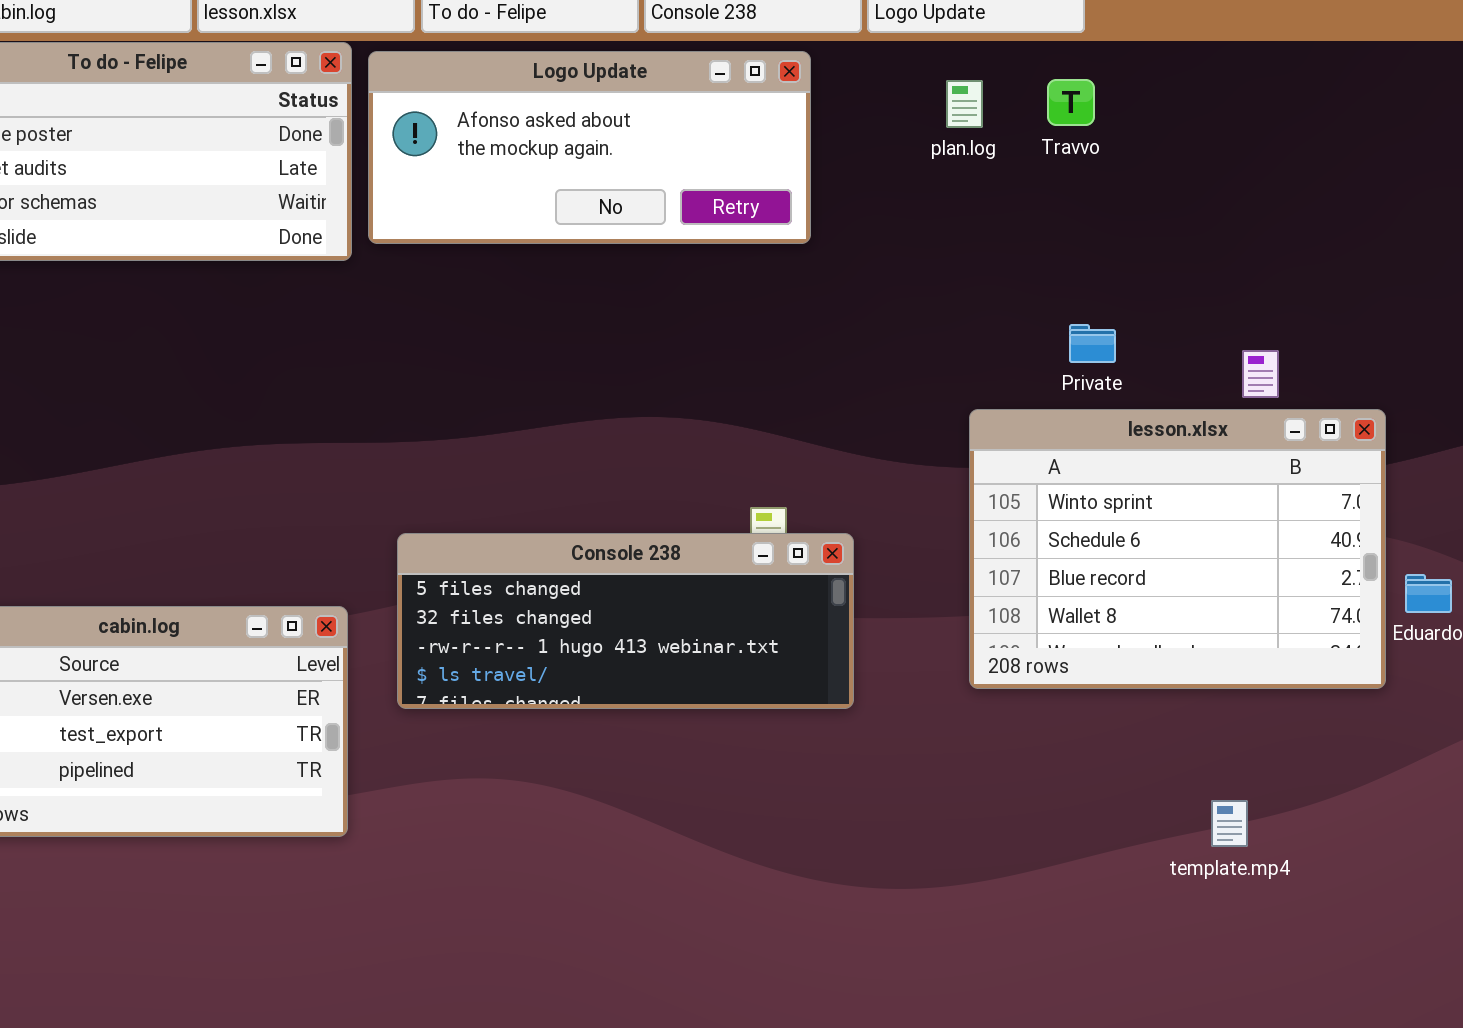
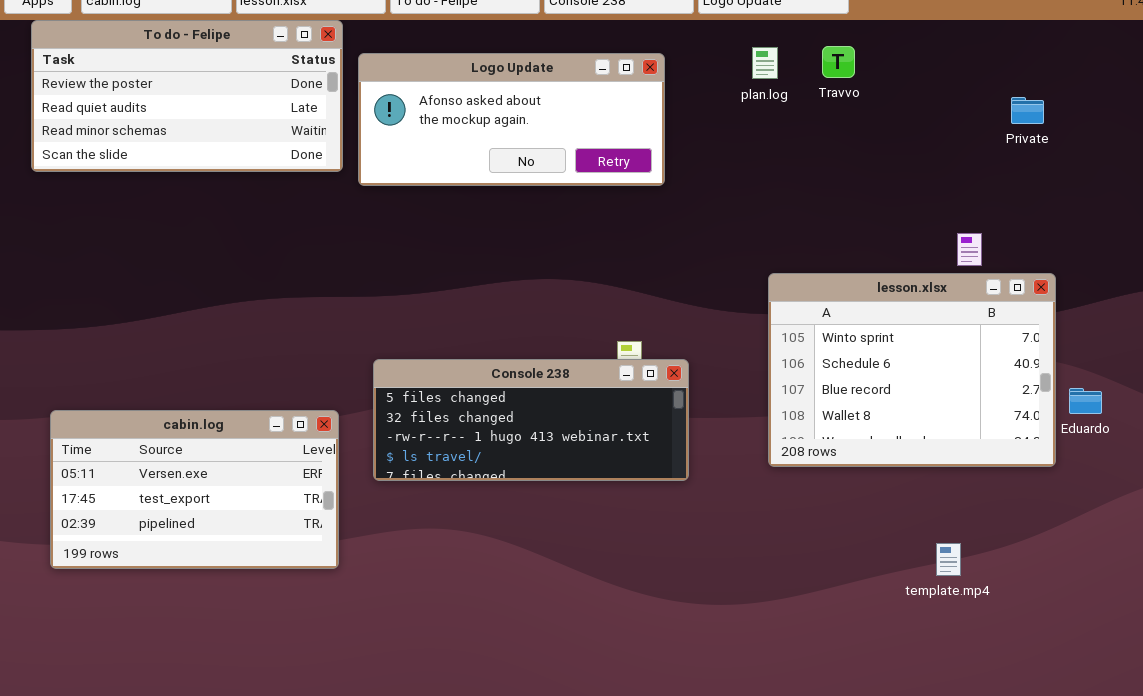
Logo Update: [368,51,811,244] -> [358,53,665,186], moved
Private: [1069,324,1116,363] -> [1011,97,1044,124], moved

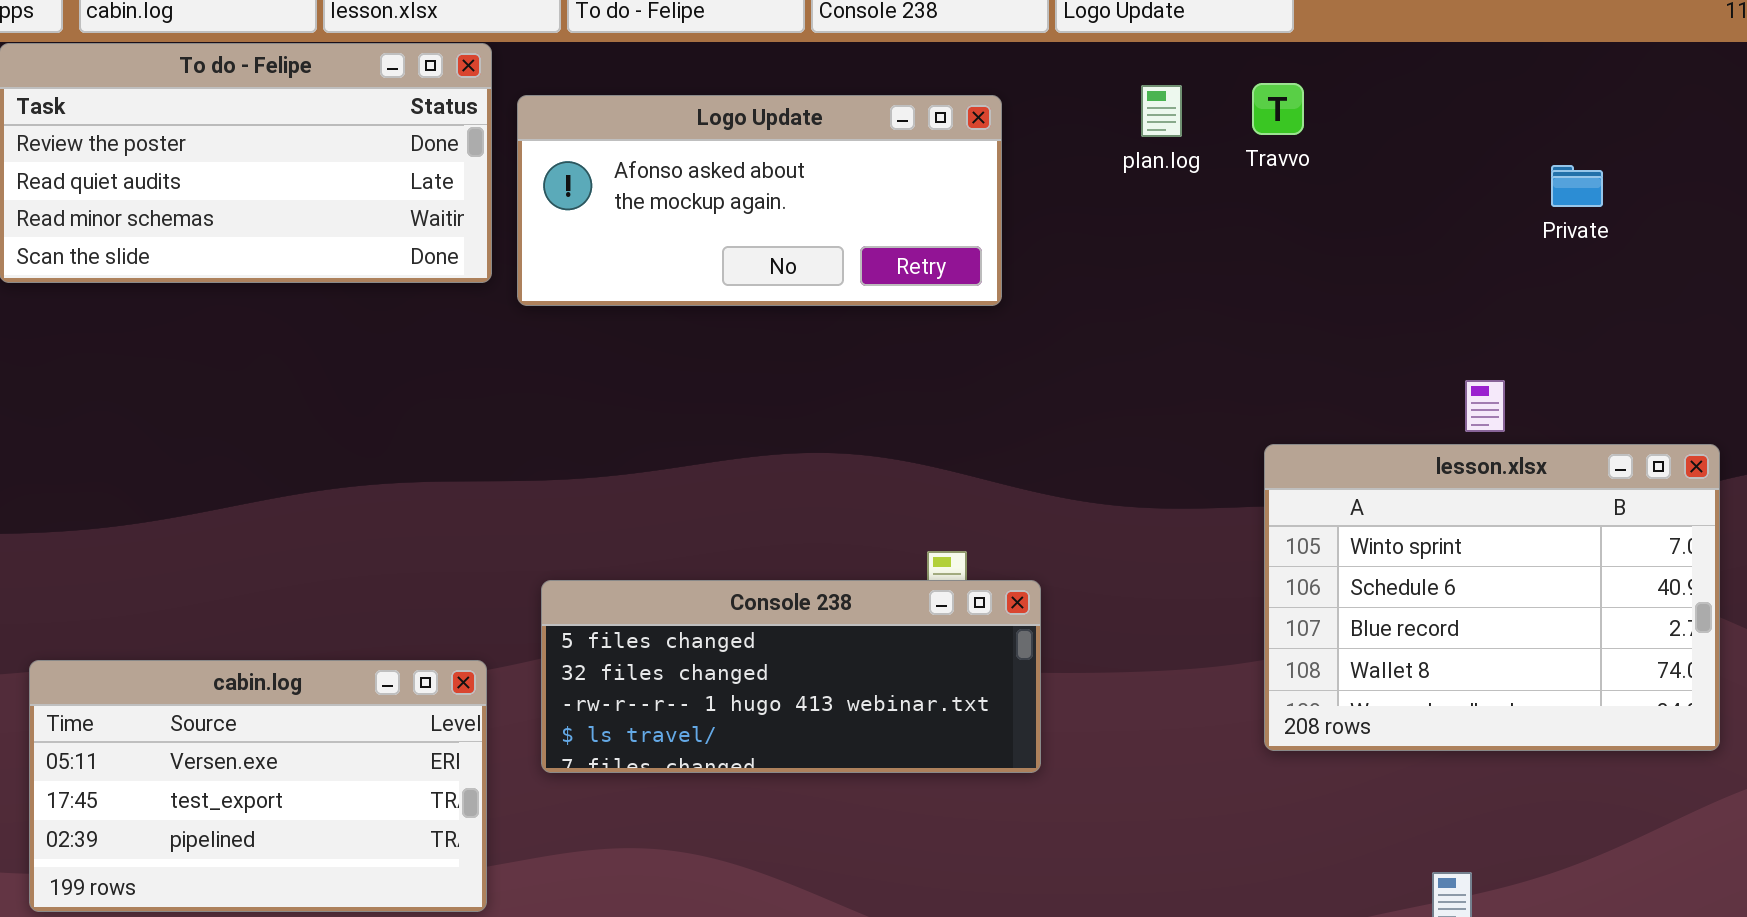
lesson.xlsx: [768,273,1056,467] -> [1264,444,1720,751], moved

